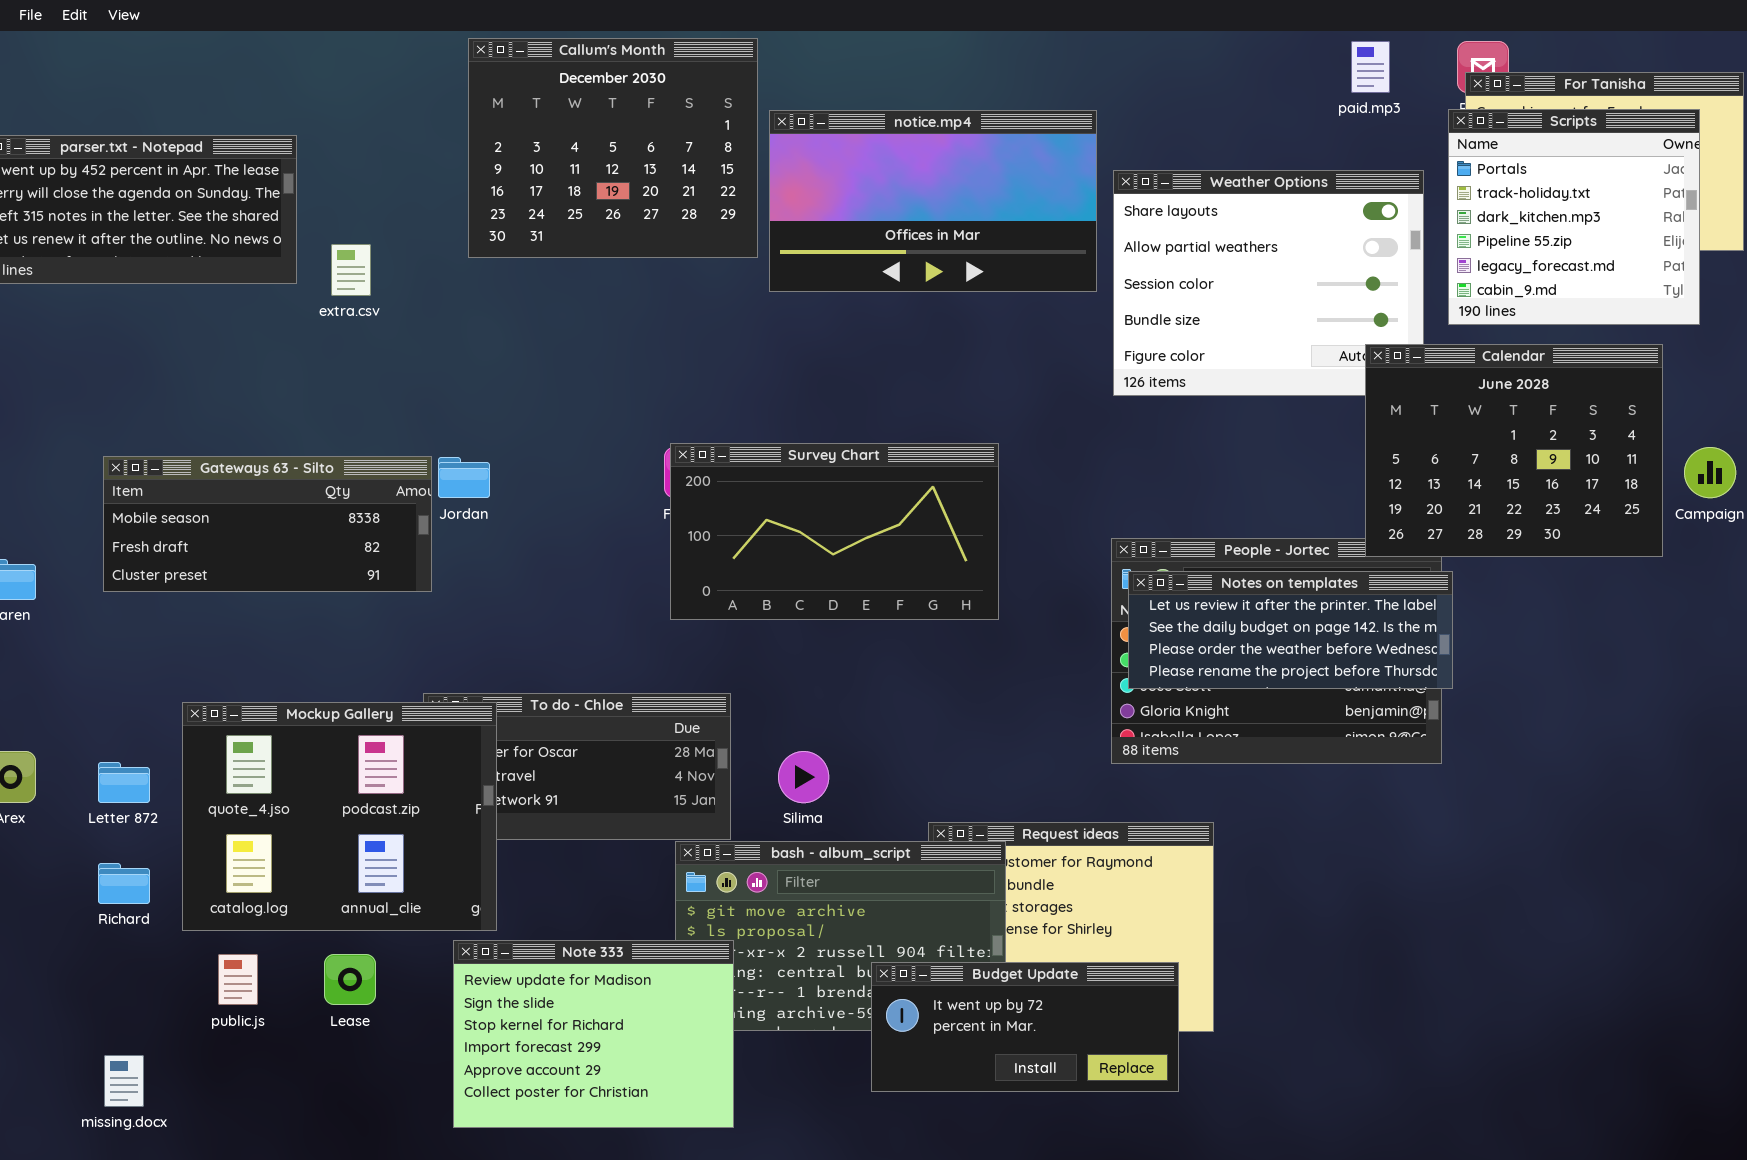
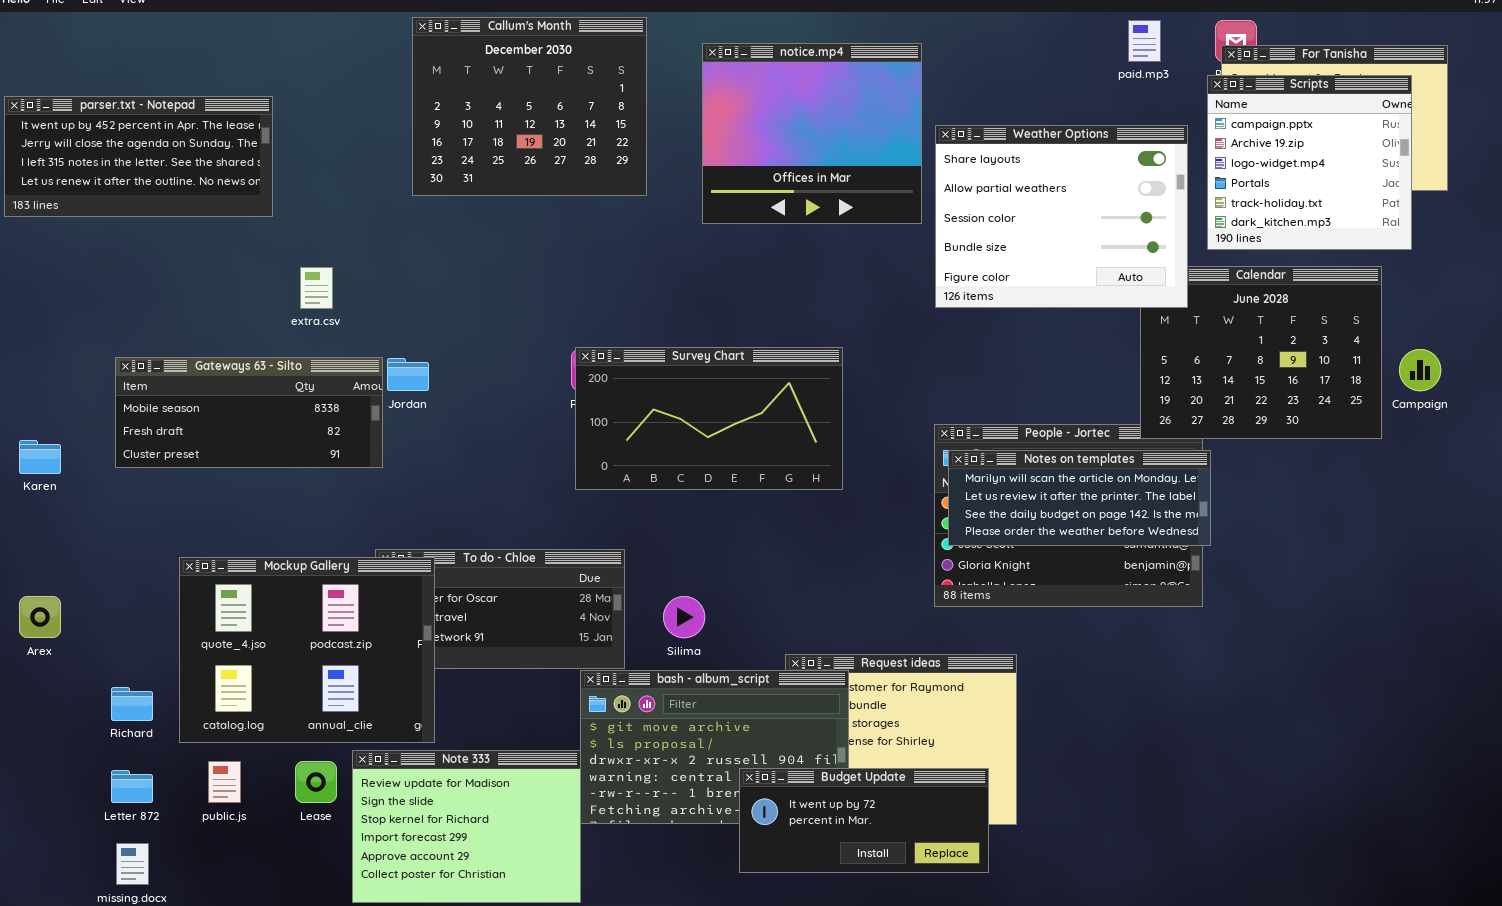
Scripts: [1448,109,1700,325] -> [1207,75,1412,250], scrolled up 3 rows
notice.mp4: [769,110,1097,292] -> [702,43,922,224], resized
Weather Options: [1113,170,1424,396] -> [935,125,1188,308], raised
extra.csv: [331,244,371,296] -> [300,267,333,309], moved
Notes on templates: [1128,571,1453,689] -> [948,450,1211,546], scrolled up 1 row
Letter 872: [98,762,150,803] -> [111,770,153,803], moved
Note 333: [453,940,734,1128] -> [352,750,581,903], moved

